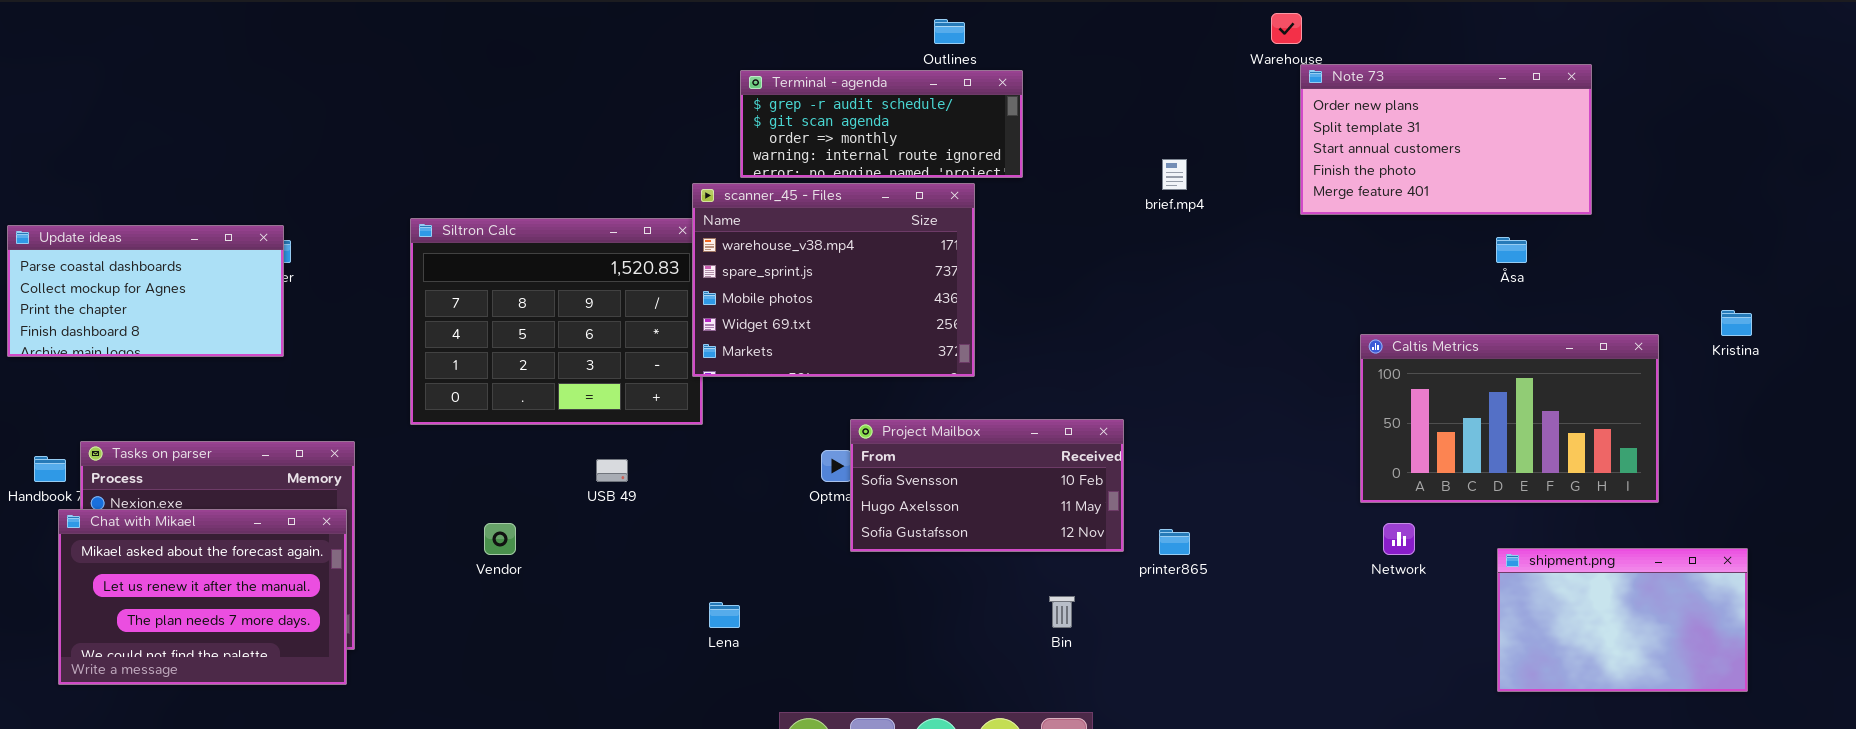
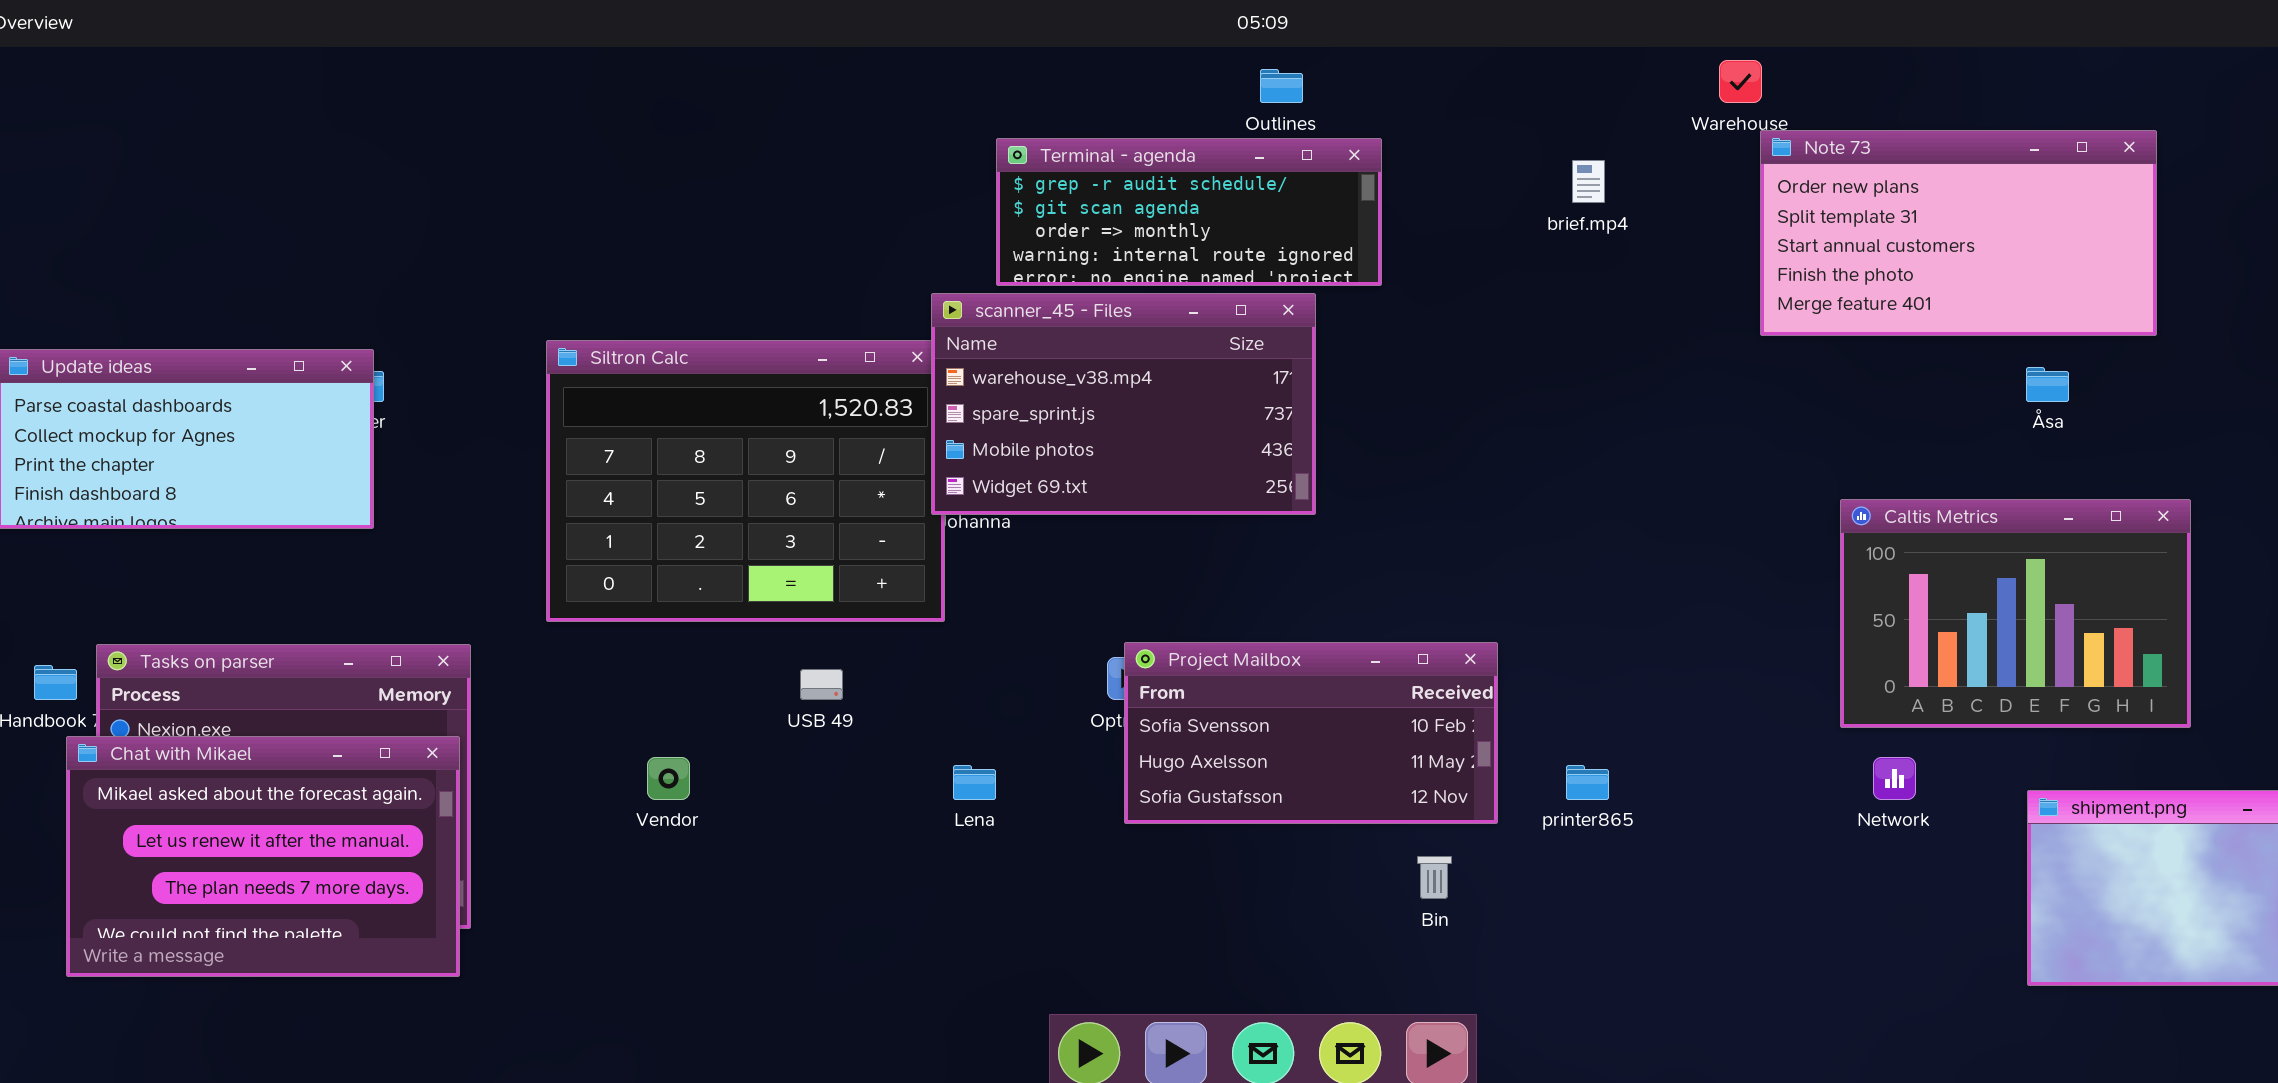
brief.mp4: [1162,159,1187,190] -> [1572,160,1605,203], moved
scanner_45 - Files: [692,183,975,377] -> [931,293,1316,515], resized
Caltis Metrics: [1360,334,1659,503] -> [1840,499,2191,728], resized
Project Mailbox: [850,419,1124,552] -> [1124,642,1498,824], moved
Lena: [709,602,740,628] -> [953,765,996,800], moved

